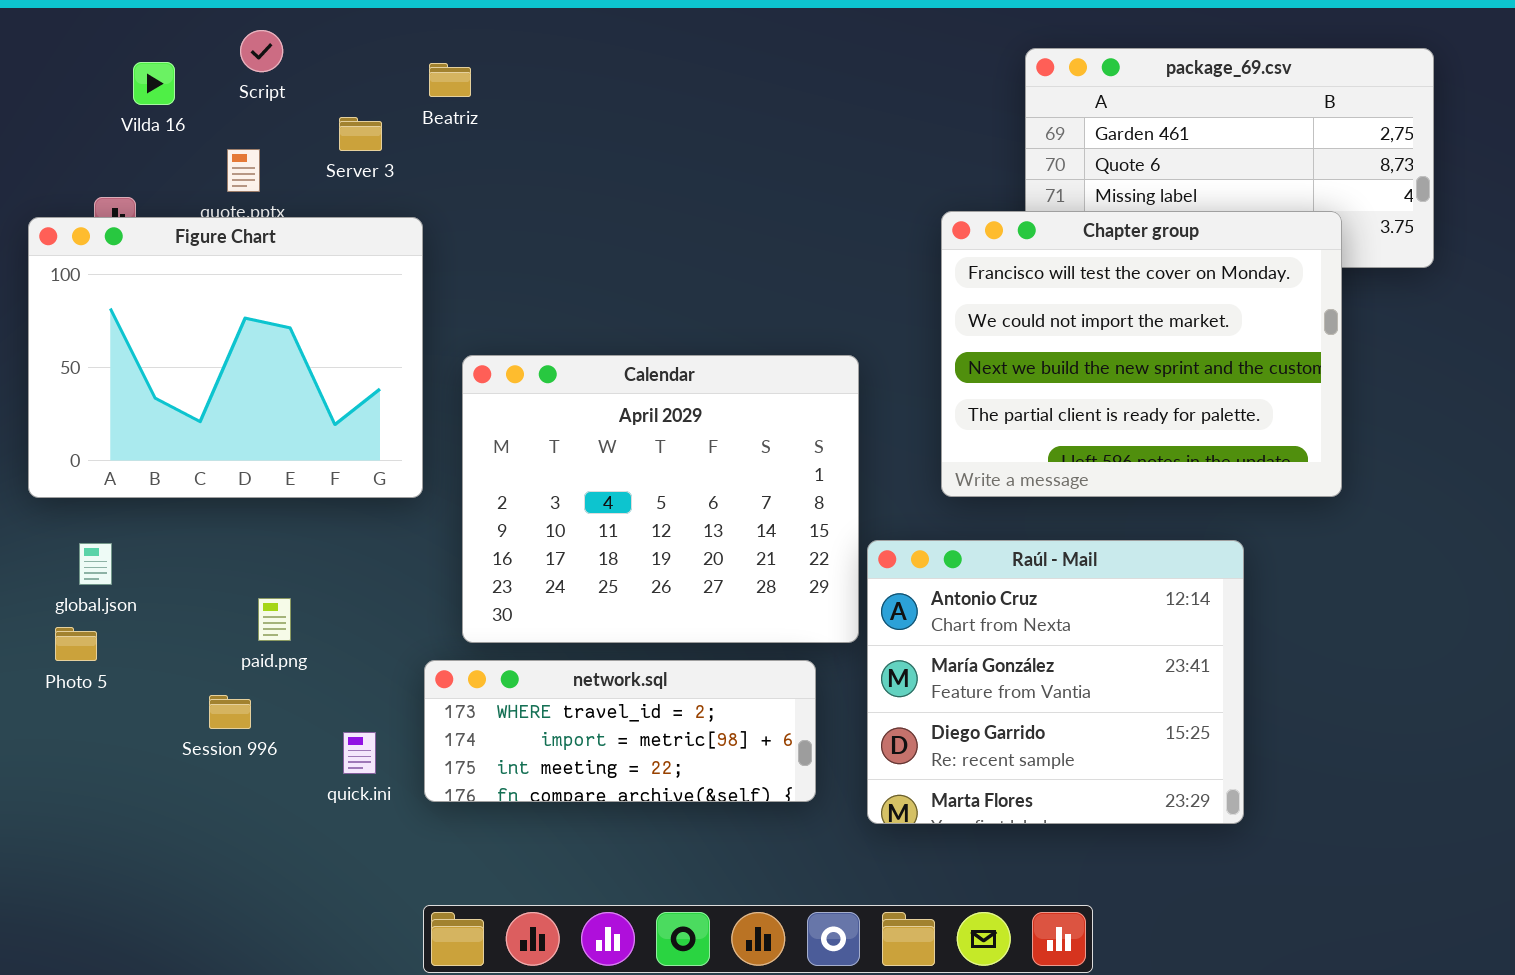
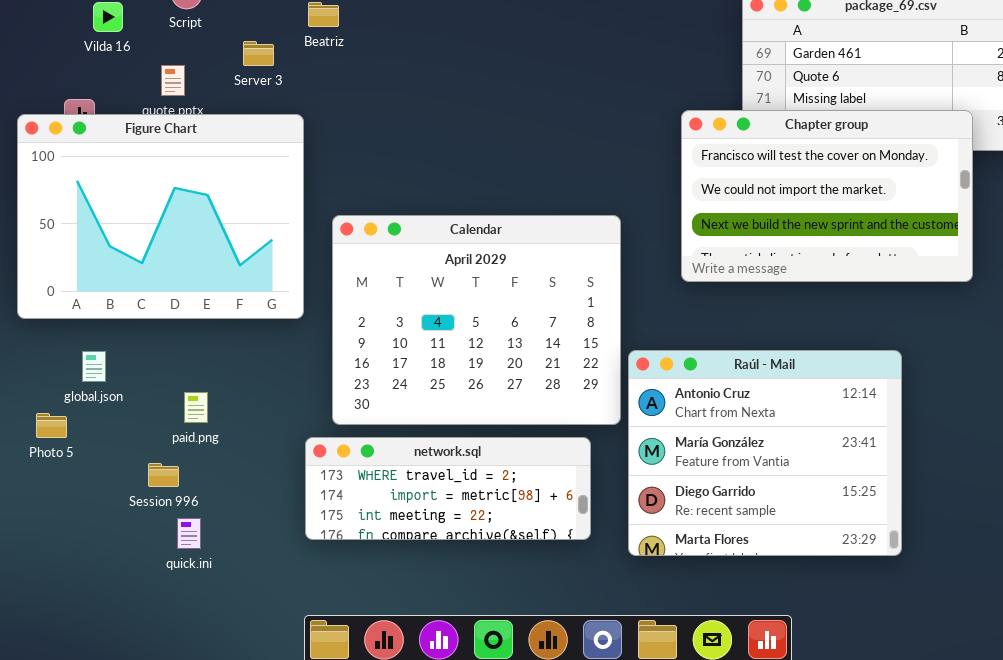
Chapter group: [941,211,1342,497] -> [681,110,973,282], resized
global.json: [79,543,112,585] -> [82,351,106,382], moved
quick.ini: [343,732,376,774] -> [177,518,201,549], moved

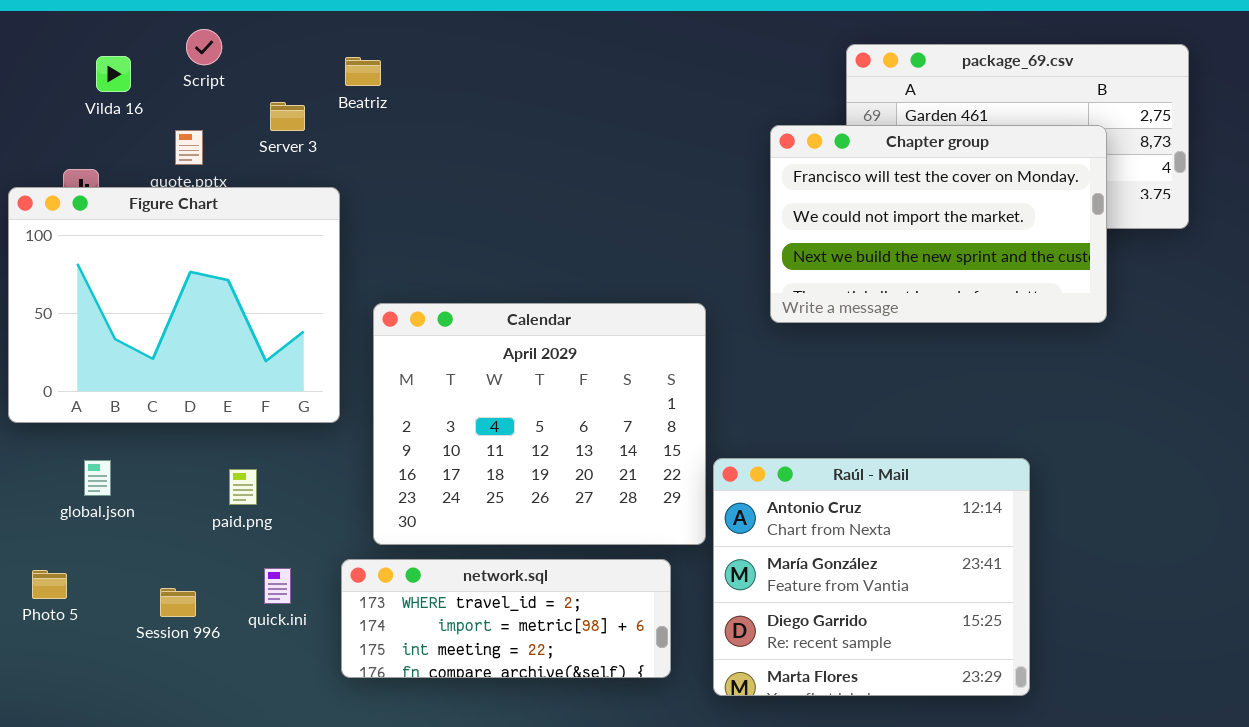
Chapter group: [681,110,973,282] -> [770,125,1107,323], moved
paid.png: [184,392,208,423] -> [229,469,257,505], moved
Photo 5: [36,413,67,438] -> [32,570,67,599], moved
quick.ini: [177,518,201,549] -> [264,568,291,604], moved

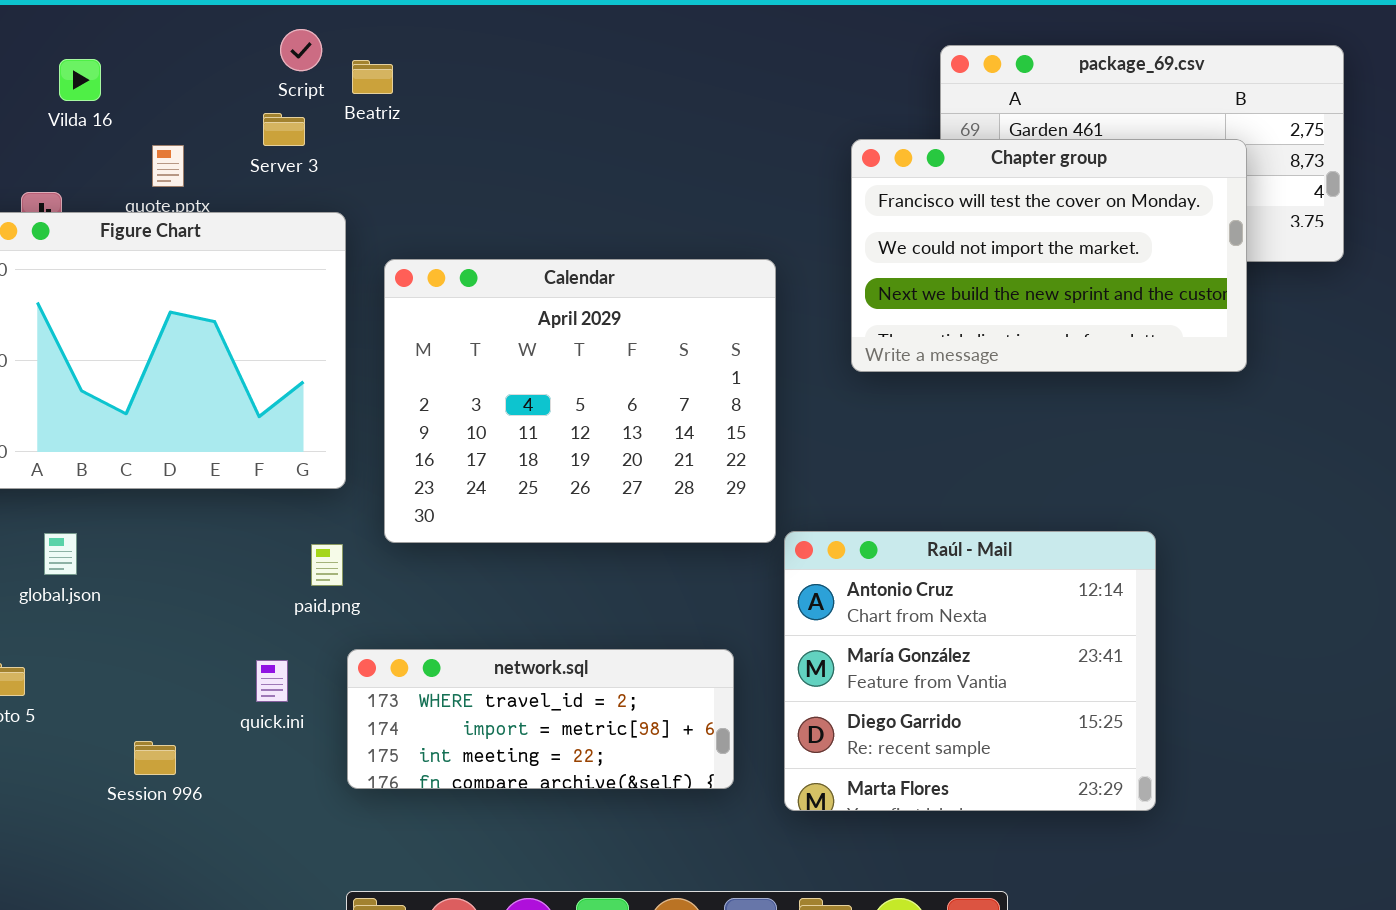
Script: [186,29,222,65] -> [280,29,322,71], moved
Calendar: [373,303,706,545] -> [384,259,776,543], moved
paid.png: [229,469,257,505] -> [311,544,343,586], moved
Session 996: [160,588,196,617] -> [134,741,176,775], moved

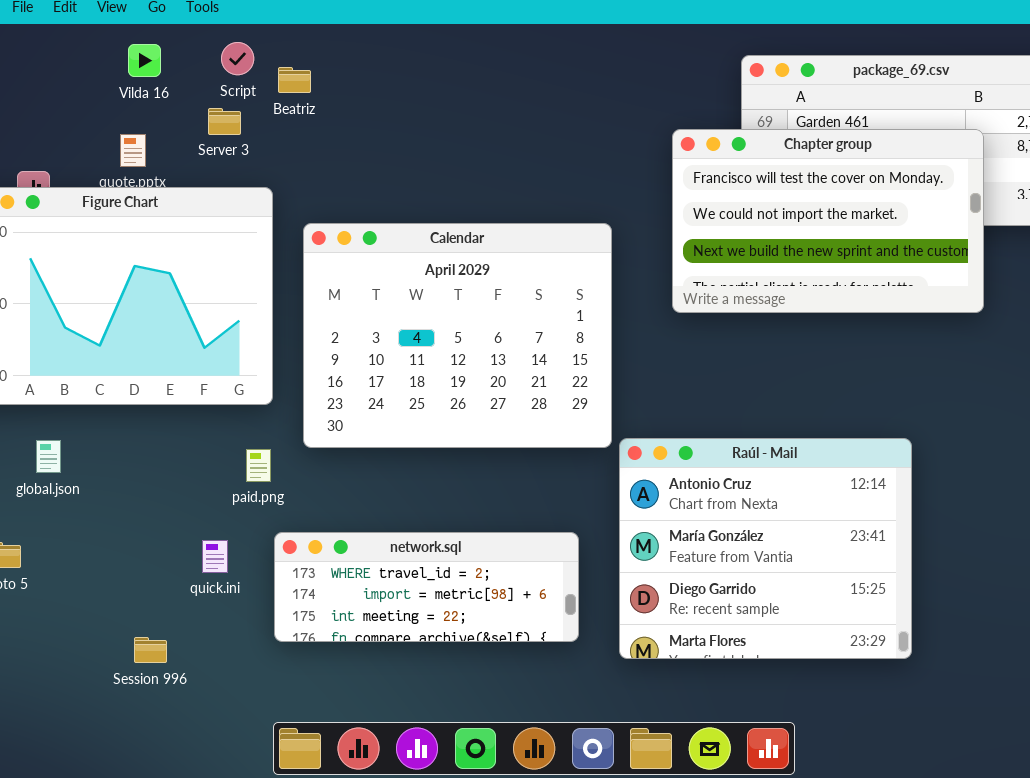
Vilda 16: [59,59,101,101] -> [128,44,161,77], moved
Session 996: [134,741,176,775] -> [134,637,167,663], moved

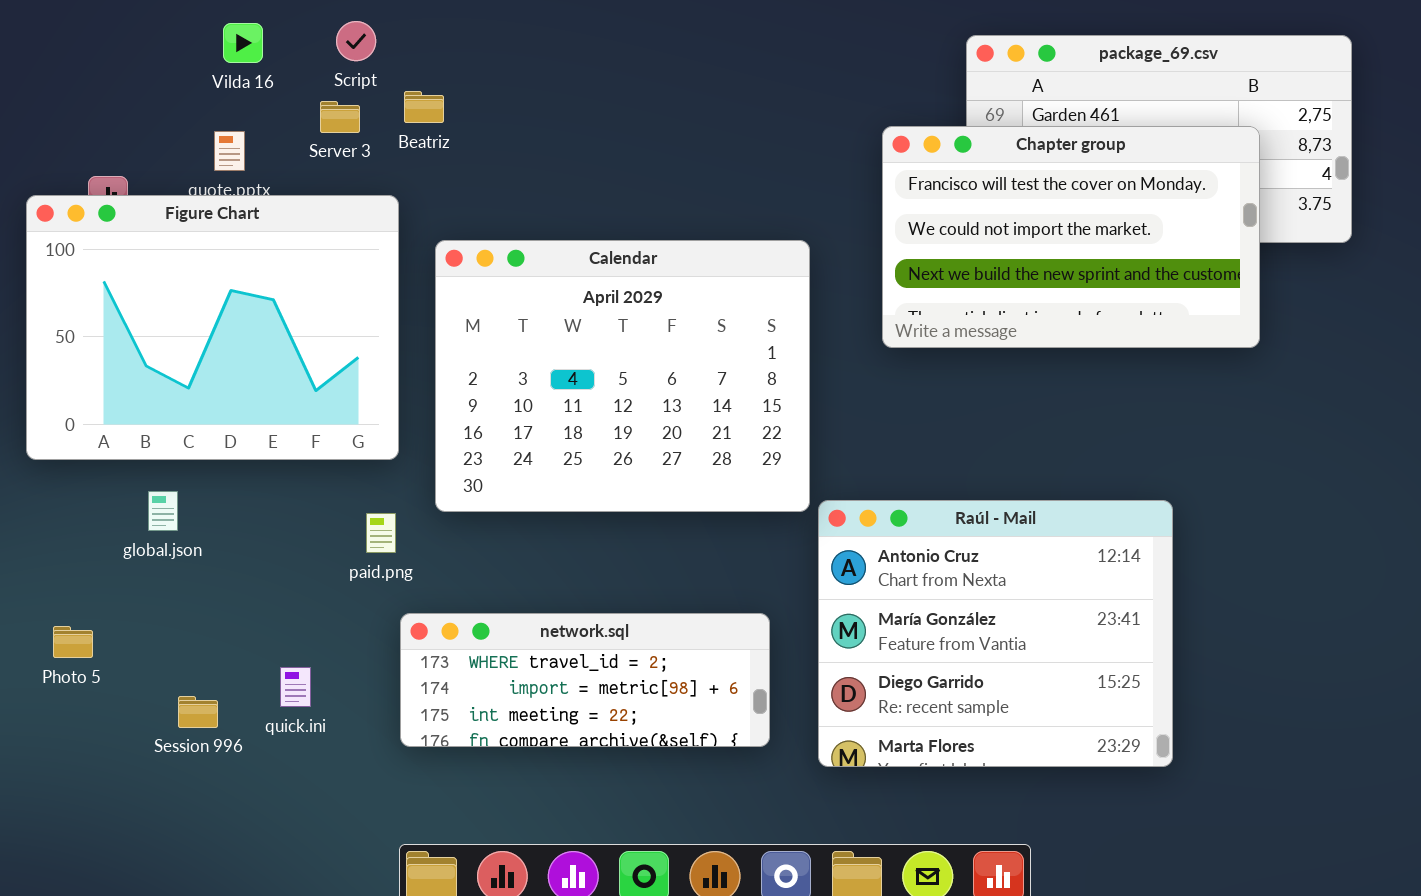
Beatriz: [278,67,311,93] -> [404,91,444,123], moved
global.json: [36,440,61,473] -> [148,491,178,531], moved
quick.ini: [202,540,228,573] -> [280,667,311,707], moved
Session 996: [134,637,167,663] -> [178,696,218,728], moved

